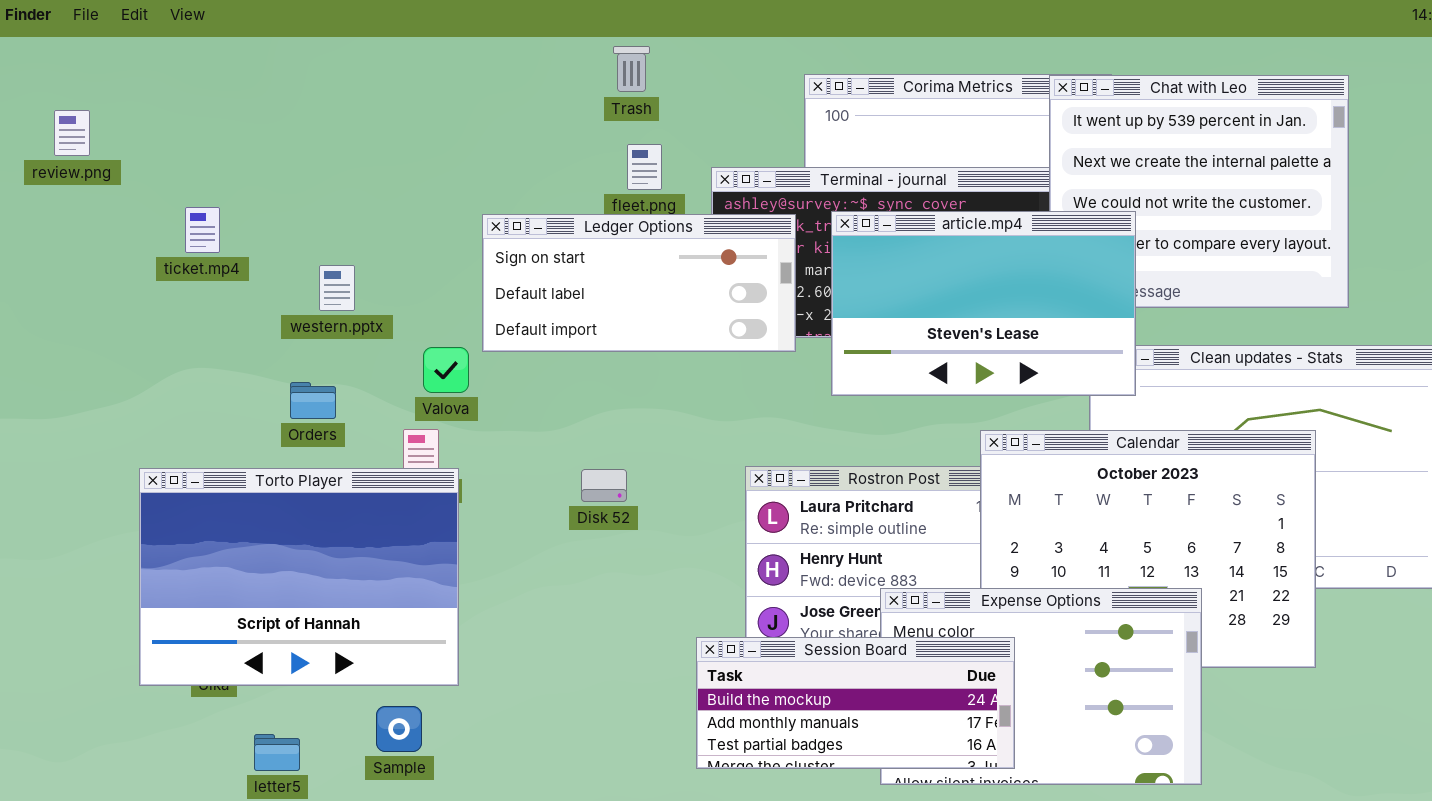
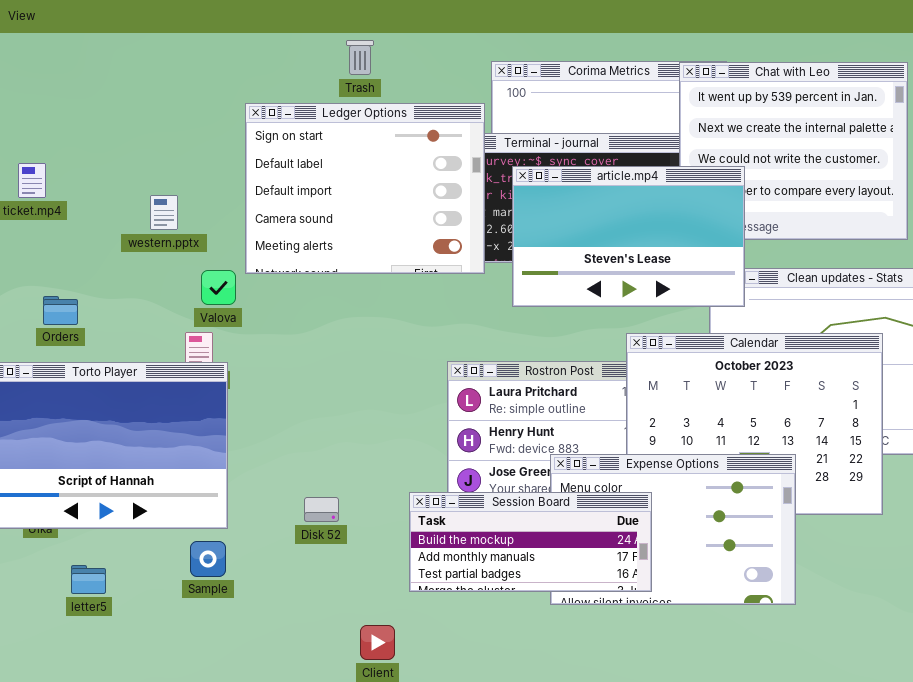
Ledger Options: [482,214,796,352] -> [245,103,485,274], resized
western.pptx: [319,265,355,311] -> [150,195,178,230], moved
Orders: [290,382,336,419] -> [43,296,78,325], moved
Disk 52: [581,469,627,502] -> [304,497,339,522], moved
Sample: [376,706,422,752] -> [190,541,226,577], moved

